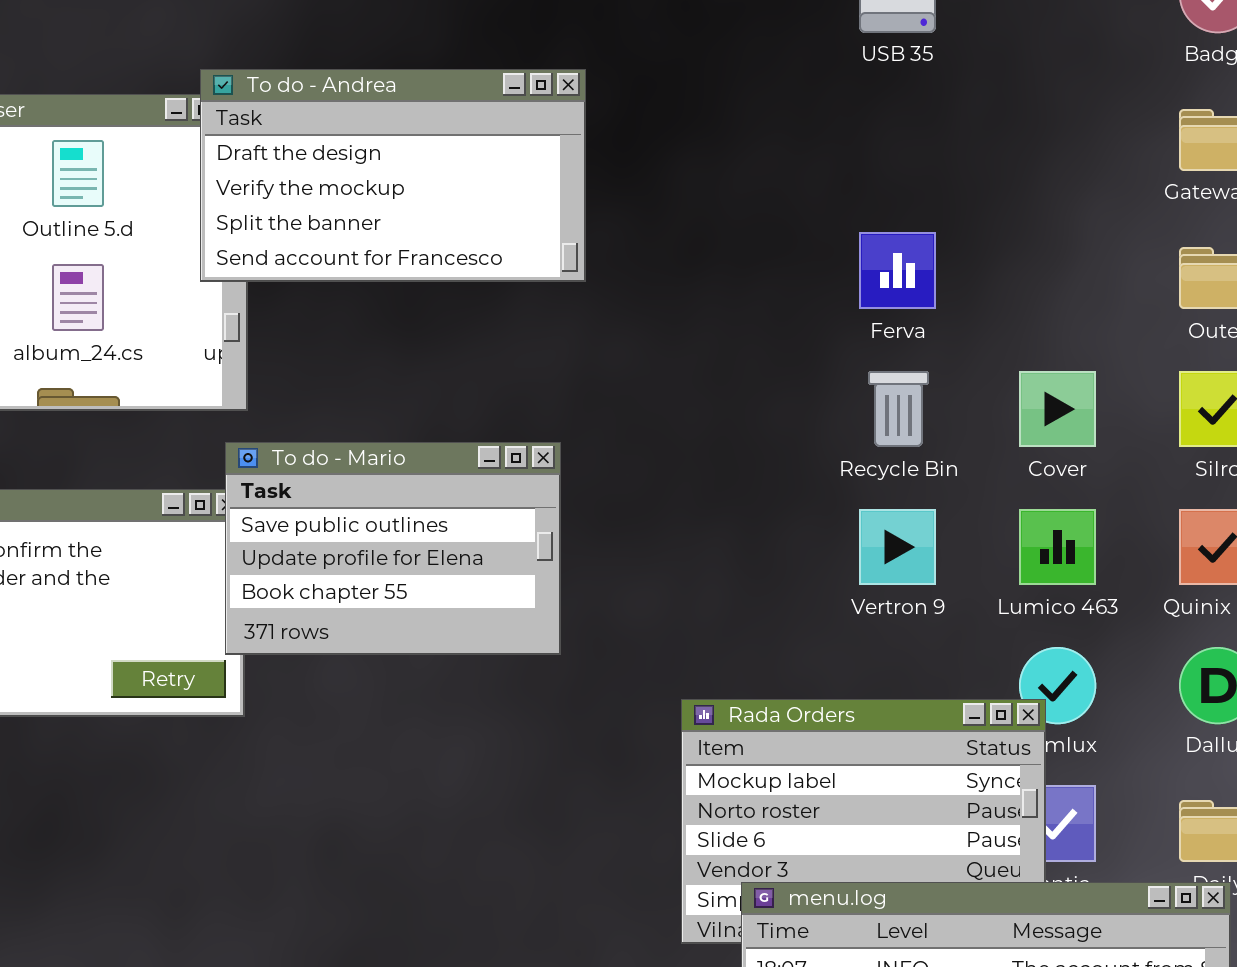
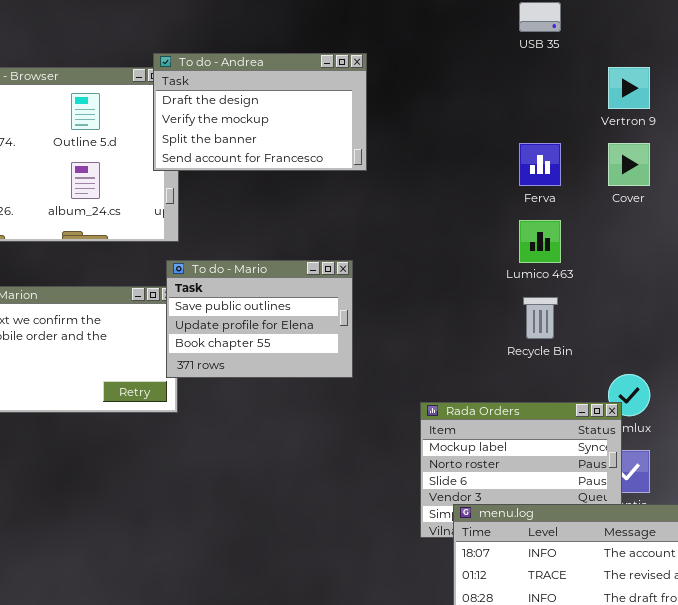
Recycle Bin: [868,371,929,447] -> [523,297,558,339], moved
Cover: [1019,371,1096,447] -> [608,143,650,186], moved
Vertron 9: [859,509,936,585] -> [608,67,650,109], moved
Lumico 463: [1019,509,1096,585] -> [519,220,561,263], moved

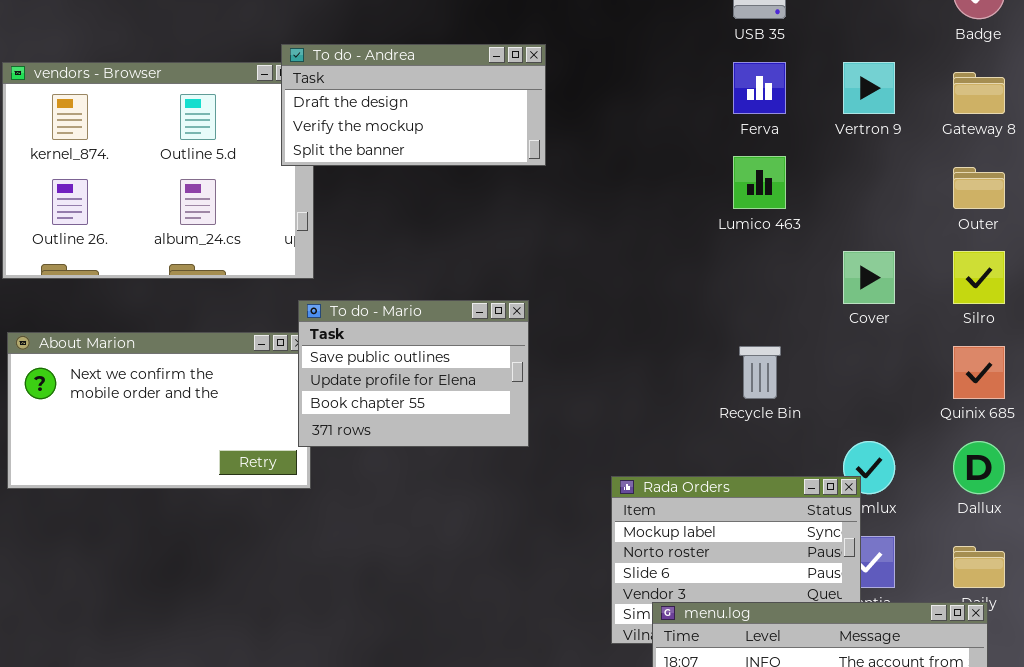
To do - Andrea: [153,53,367,171] -> [281,44,546,166], resized
Ferva: [519,143,561,186] -> [733,62,786,114], moved
Cover: [608,143,650,186] -> [843,251,895,304], moved
Lumico 463: [519,220,561,263] -> [733,156,786,209], moved

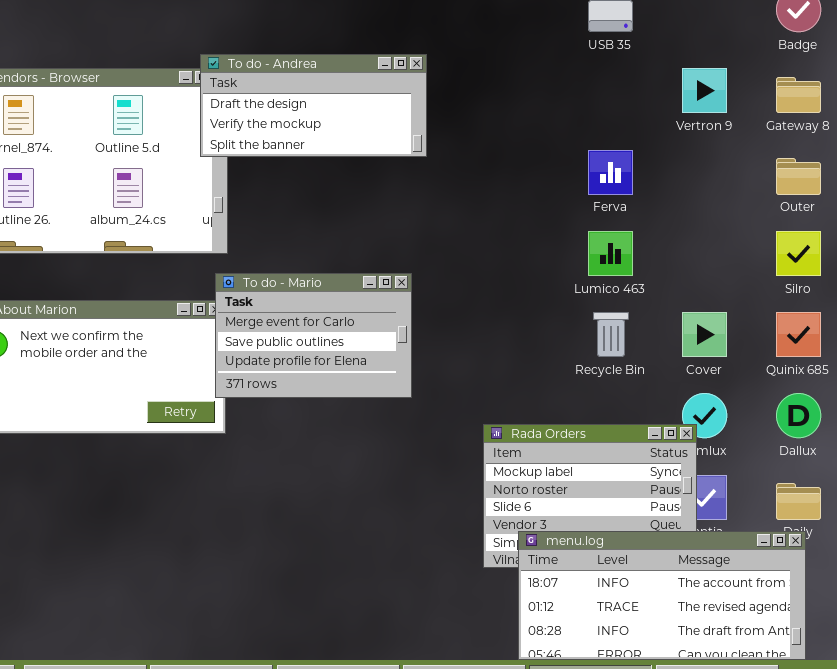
Ferva: [733,62,786,114] -> [588,150,633,195], moved
Lumico 463: [733,156,786,209] -> [588,231,633,276], moved
Cover: [843,251,895,304] -> [682,312,727,357], moved
To do - Mario: [298,300,529,447] -> [215,273,412,398], scrolled up 1 row

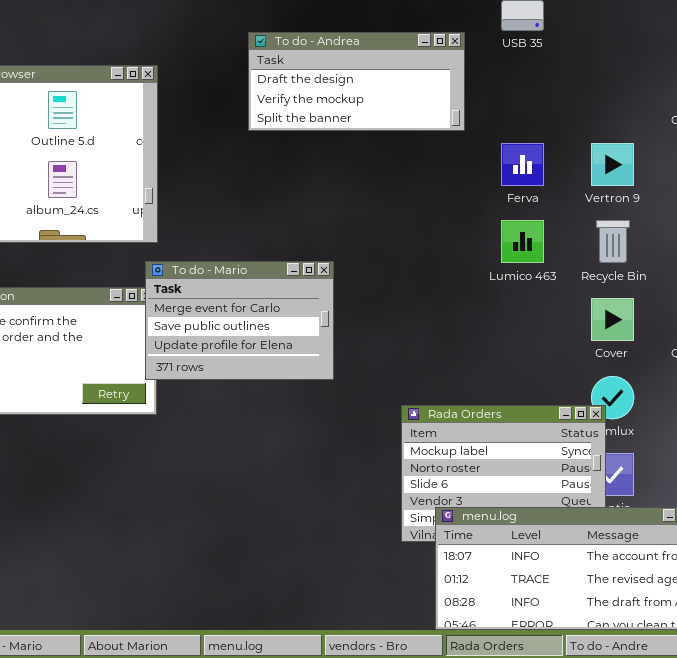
To do - Andrea: [200,54,427,157] -> [248,32,465,131], moved
Vertron 9: [682,68,727,113] -> [591,143,634,186], moved
Recycle Bin: [593,312,629,357] -> [596,220,630,263], moved

